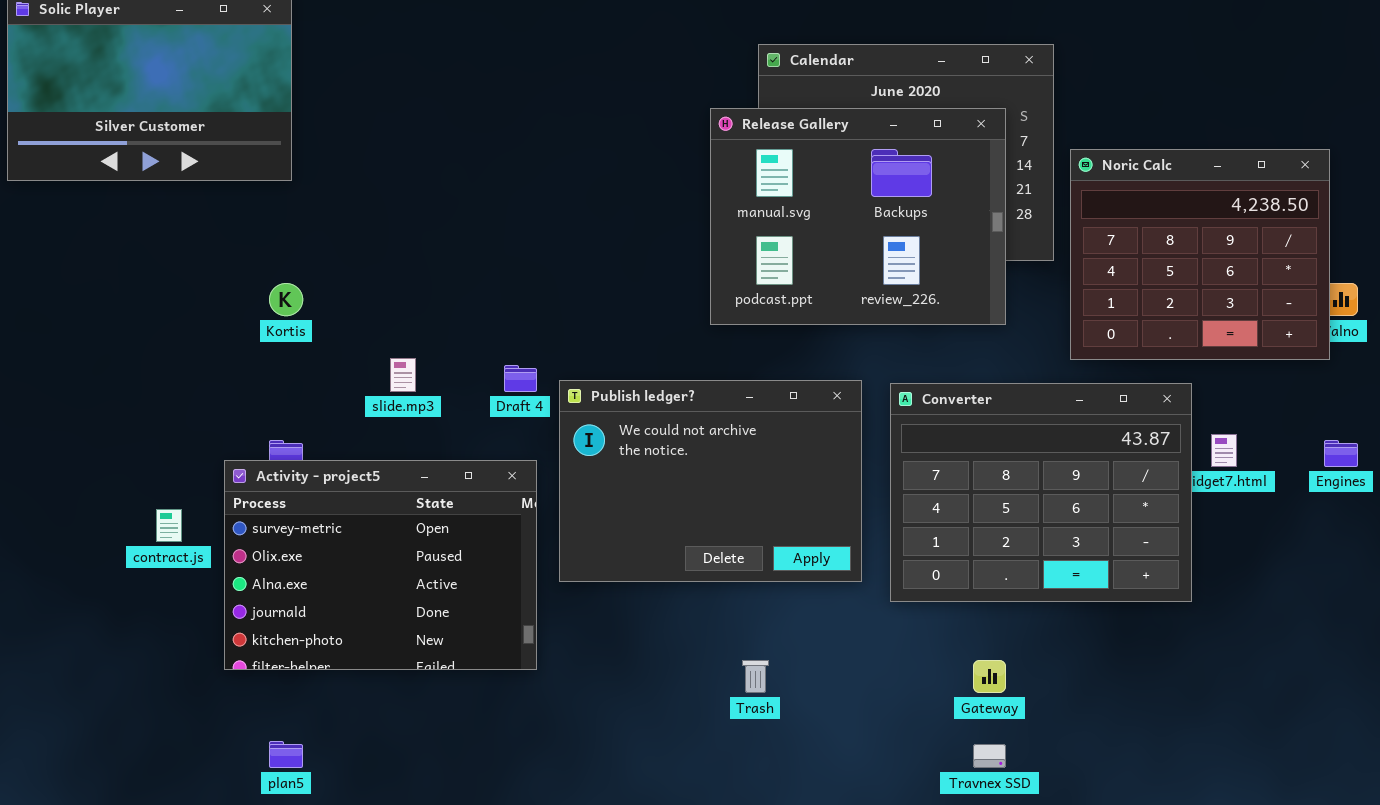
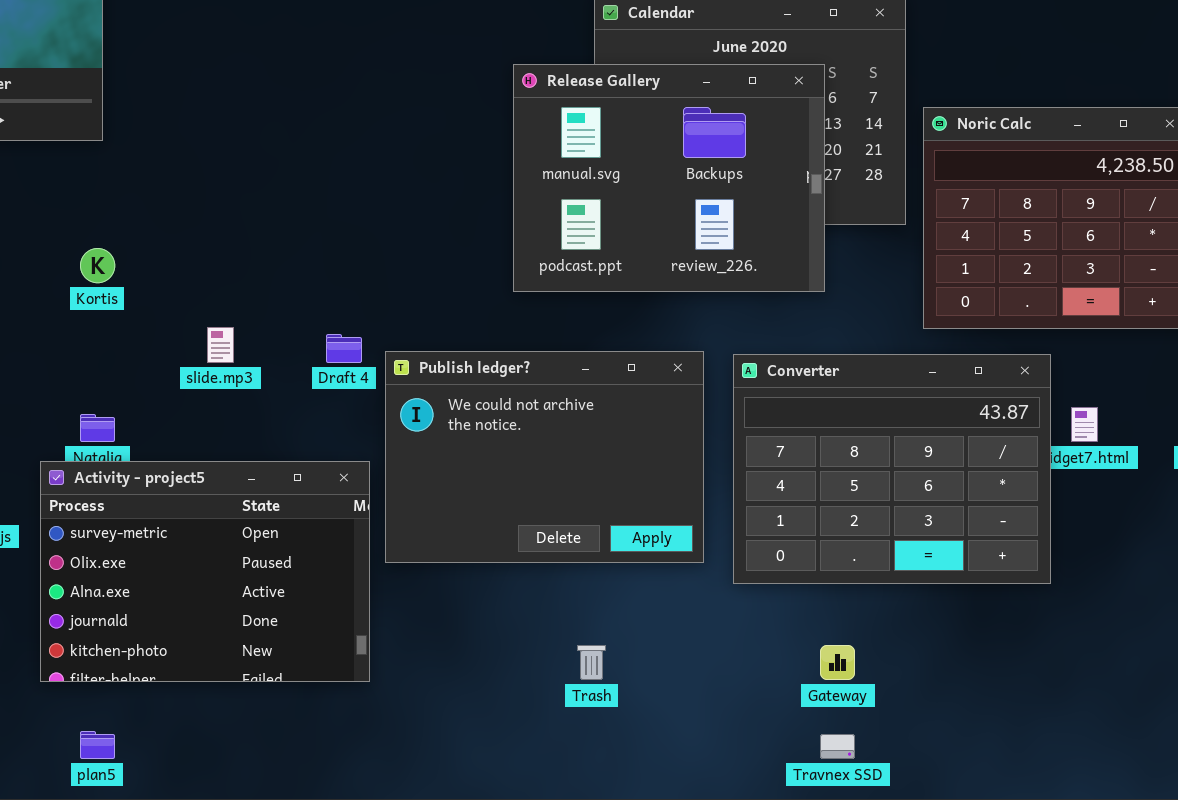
Release Gallery: [710,108,1006,325] -> [513,64,825,292], moved
Activity - project5: [224,460,537,670] -> [40,461,370,682], moved

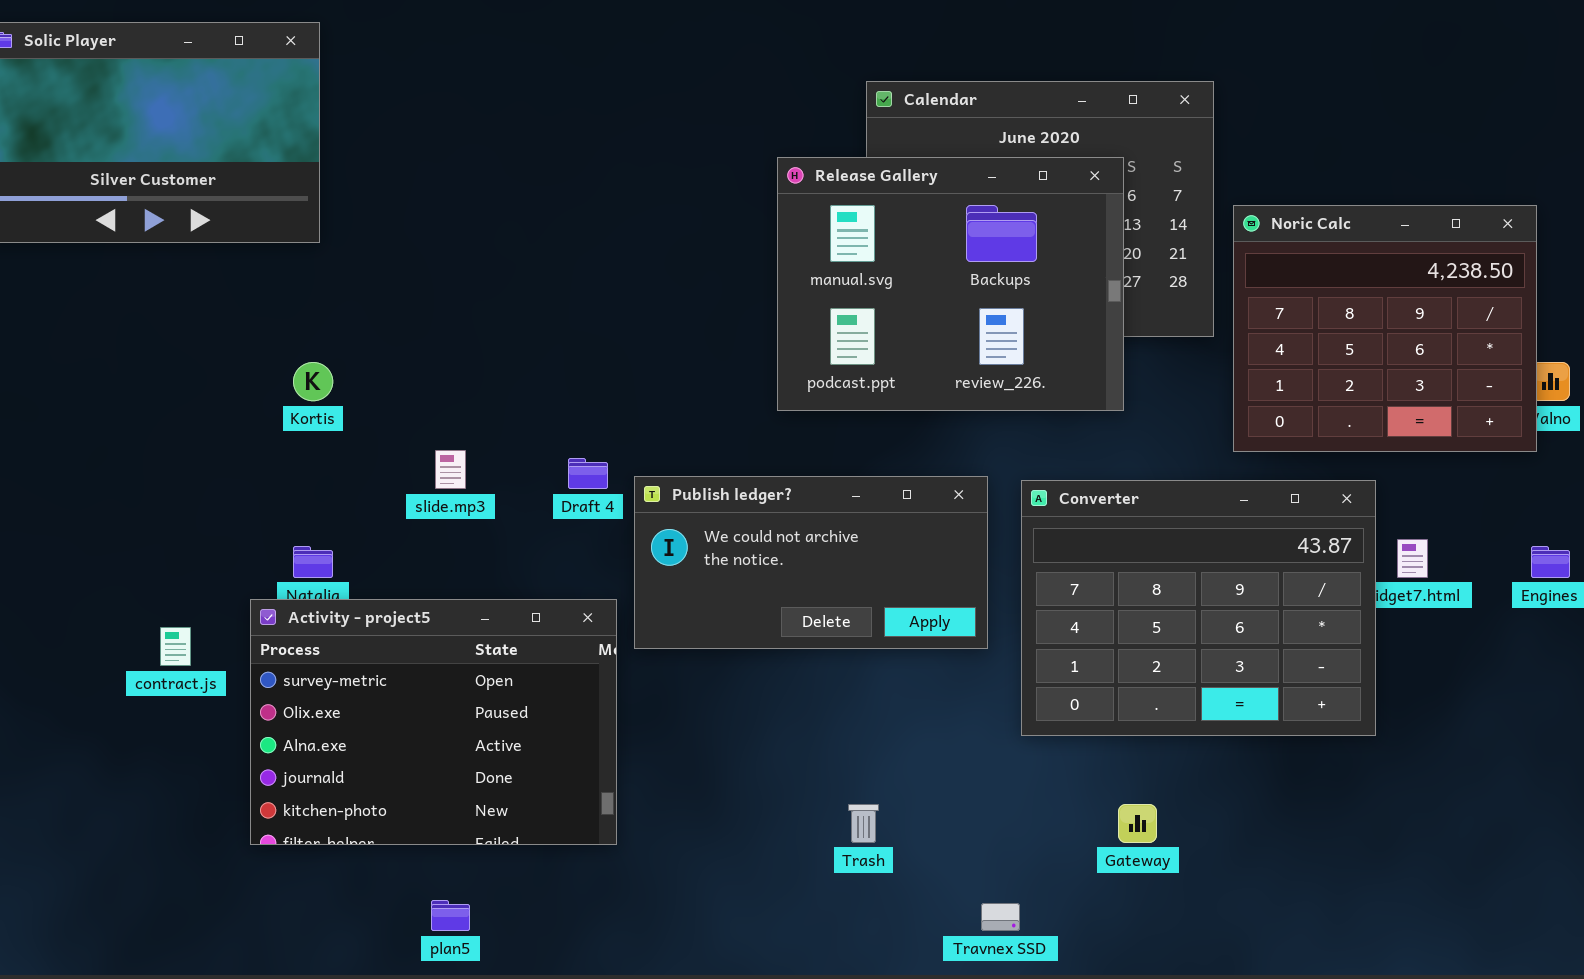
Publish ledger?: [385,351,704,563] -> [634,476,988,649], resized
plan5: [80,731,115,759] -> [431,900,470,931], moved
Travnex SSD: [820,734,855,759] -> [981,903,1020,931], moved

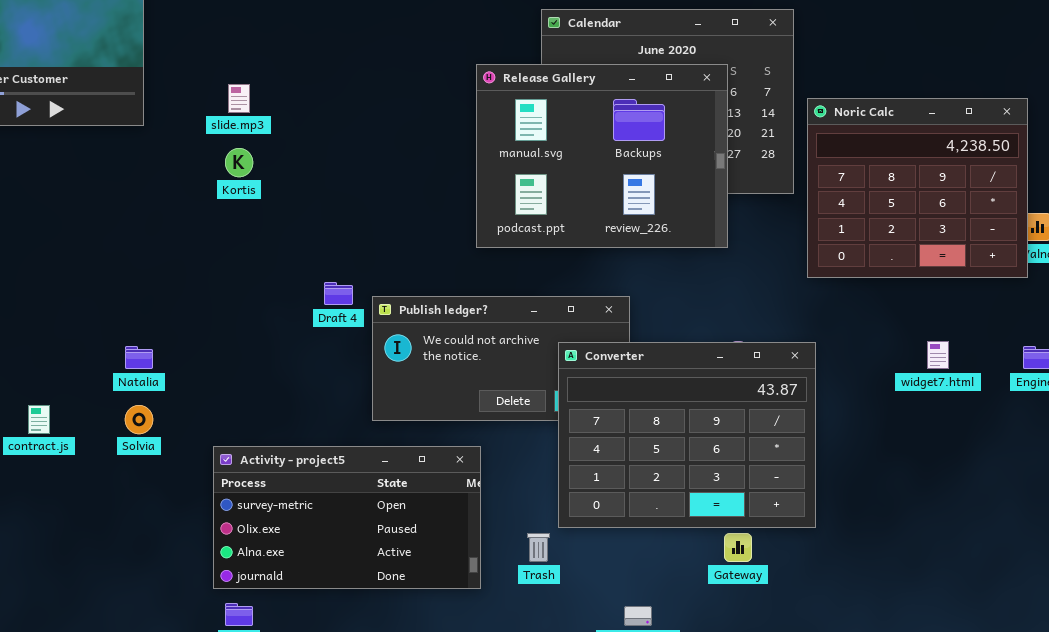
Kortis: [293,362,333,401] -> [225,148,253,177], moved
slide.mp3: [435,450,466,489] -> [228,84,250,113], moved
Converter: [1021,480,1376,736] -> [558,342,816,528], moved
Activity - project5: [250,599,617,845] -> [213,446,481,589], moved, resized

